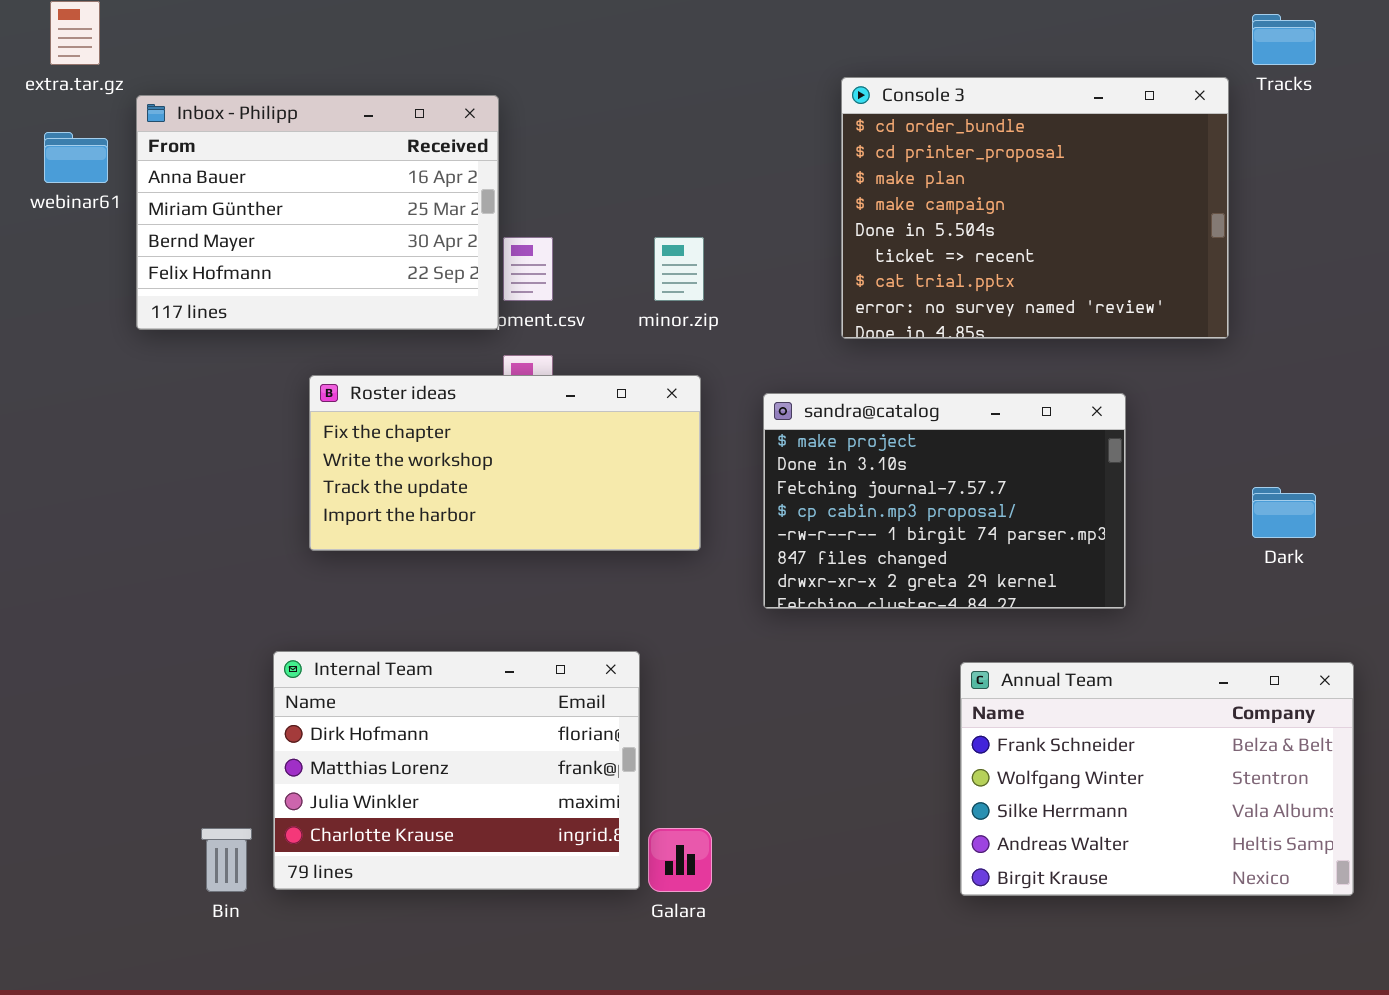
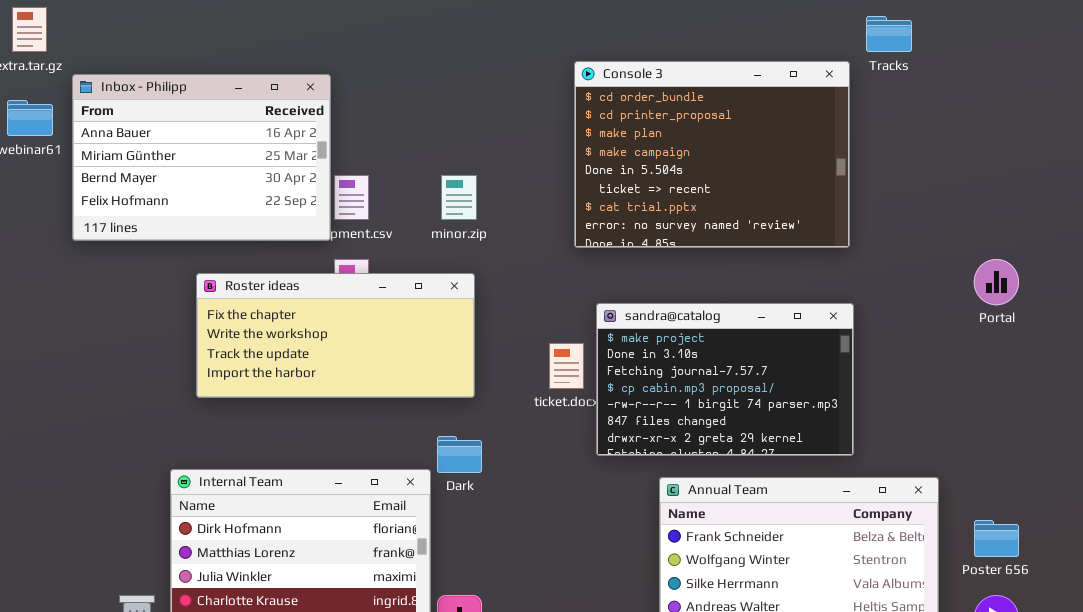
sandra@catalog: [763,393,1126,609] -> [596,303,854,456], moved
Dark: [1252,487,1316,538] -> [437,436,482,473], moved

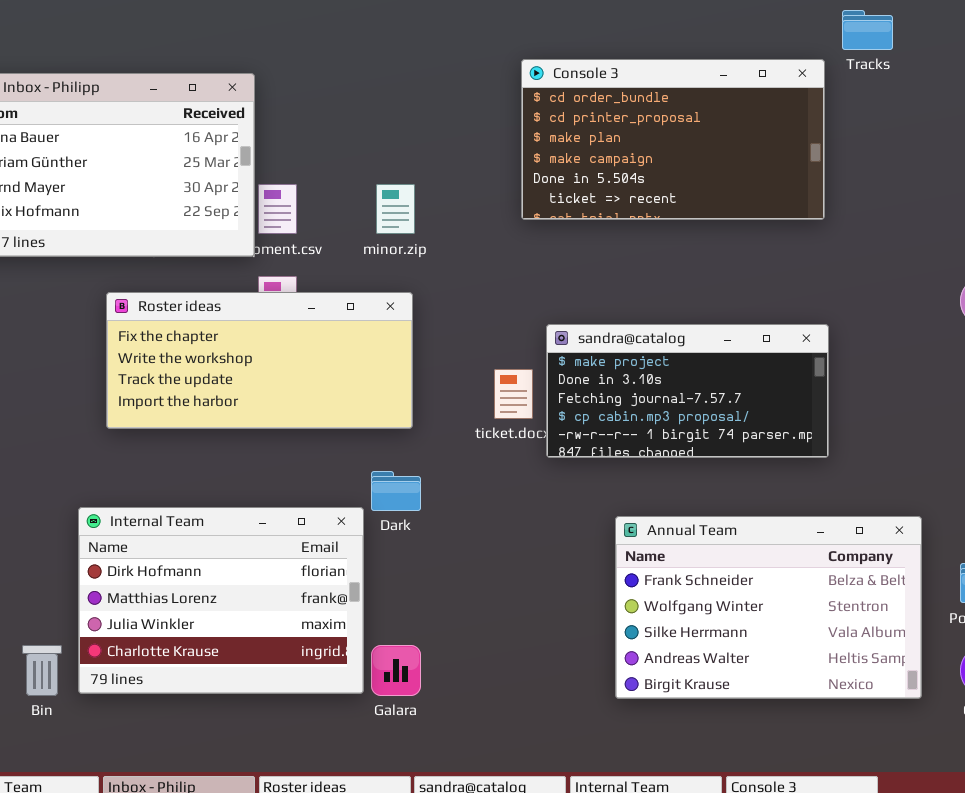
Console 3: [574,61,850,248] -> [521,59,825,220], resized
sandra@catalog: [596,303,854,456] -> [546,324,829,458], resized

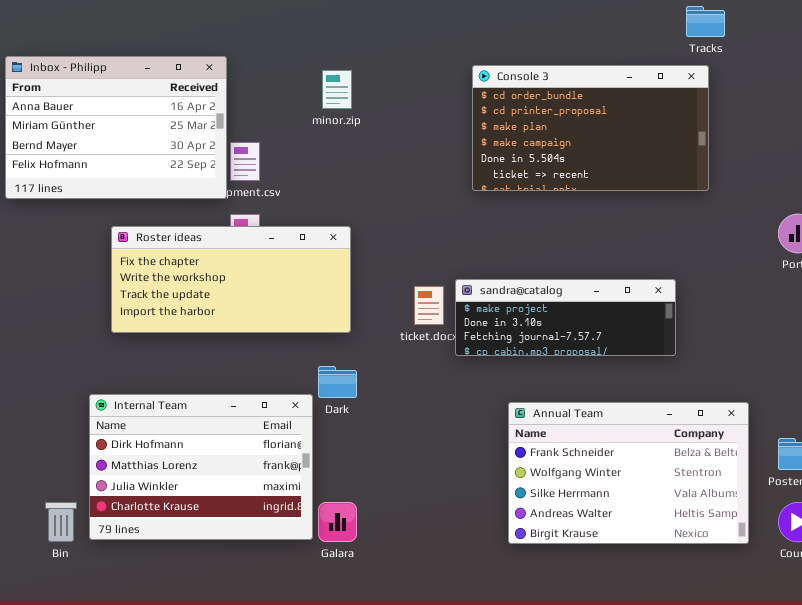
Console 3: [521,59,825,220] -> [472,65,709,191], moved
minor.zip: [376,184,415,234] -> [322,70,352,109], moved
sandra@catalog: [546,324,829,458] -> [455,279,676,356], resized

